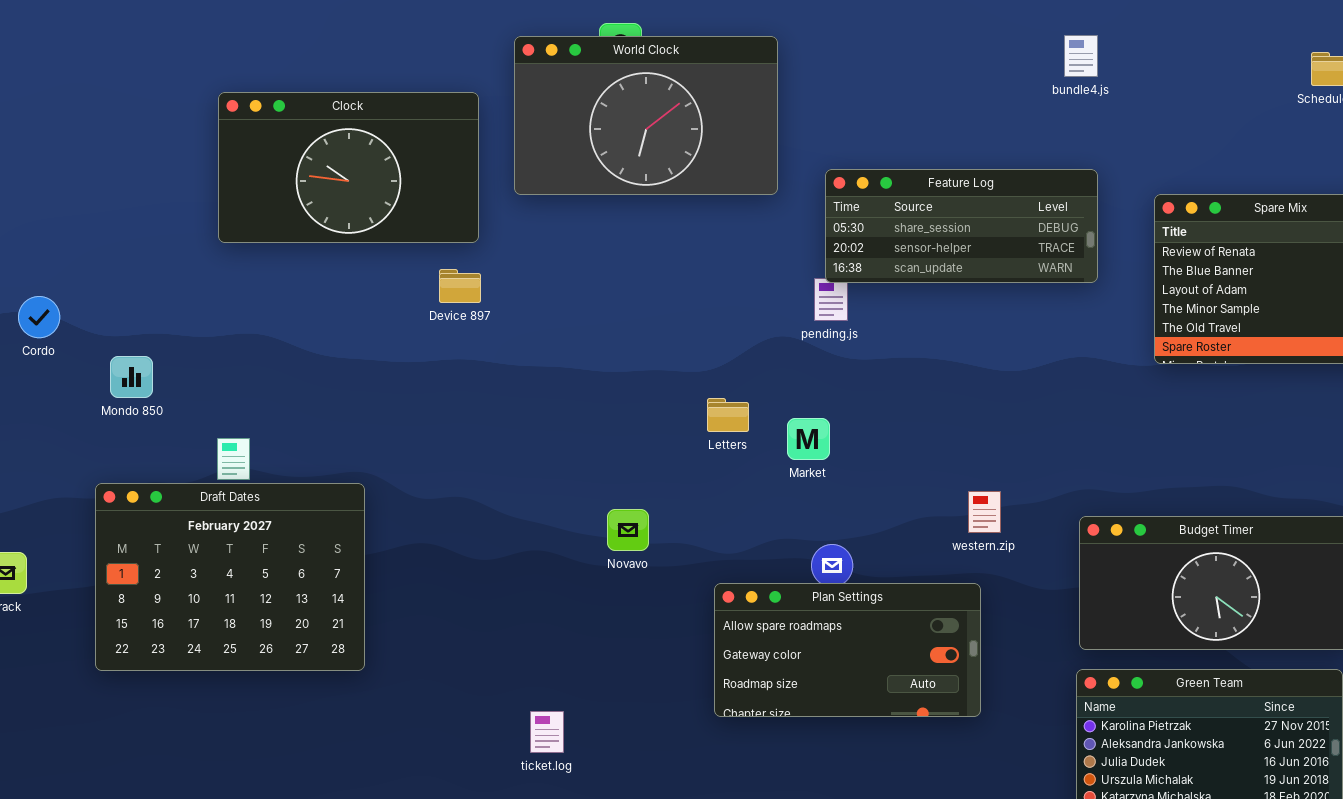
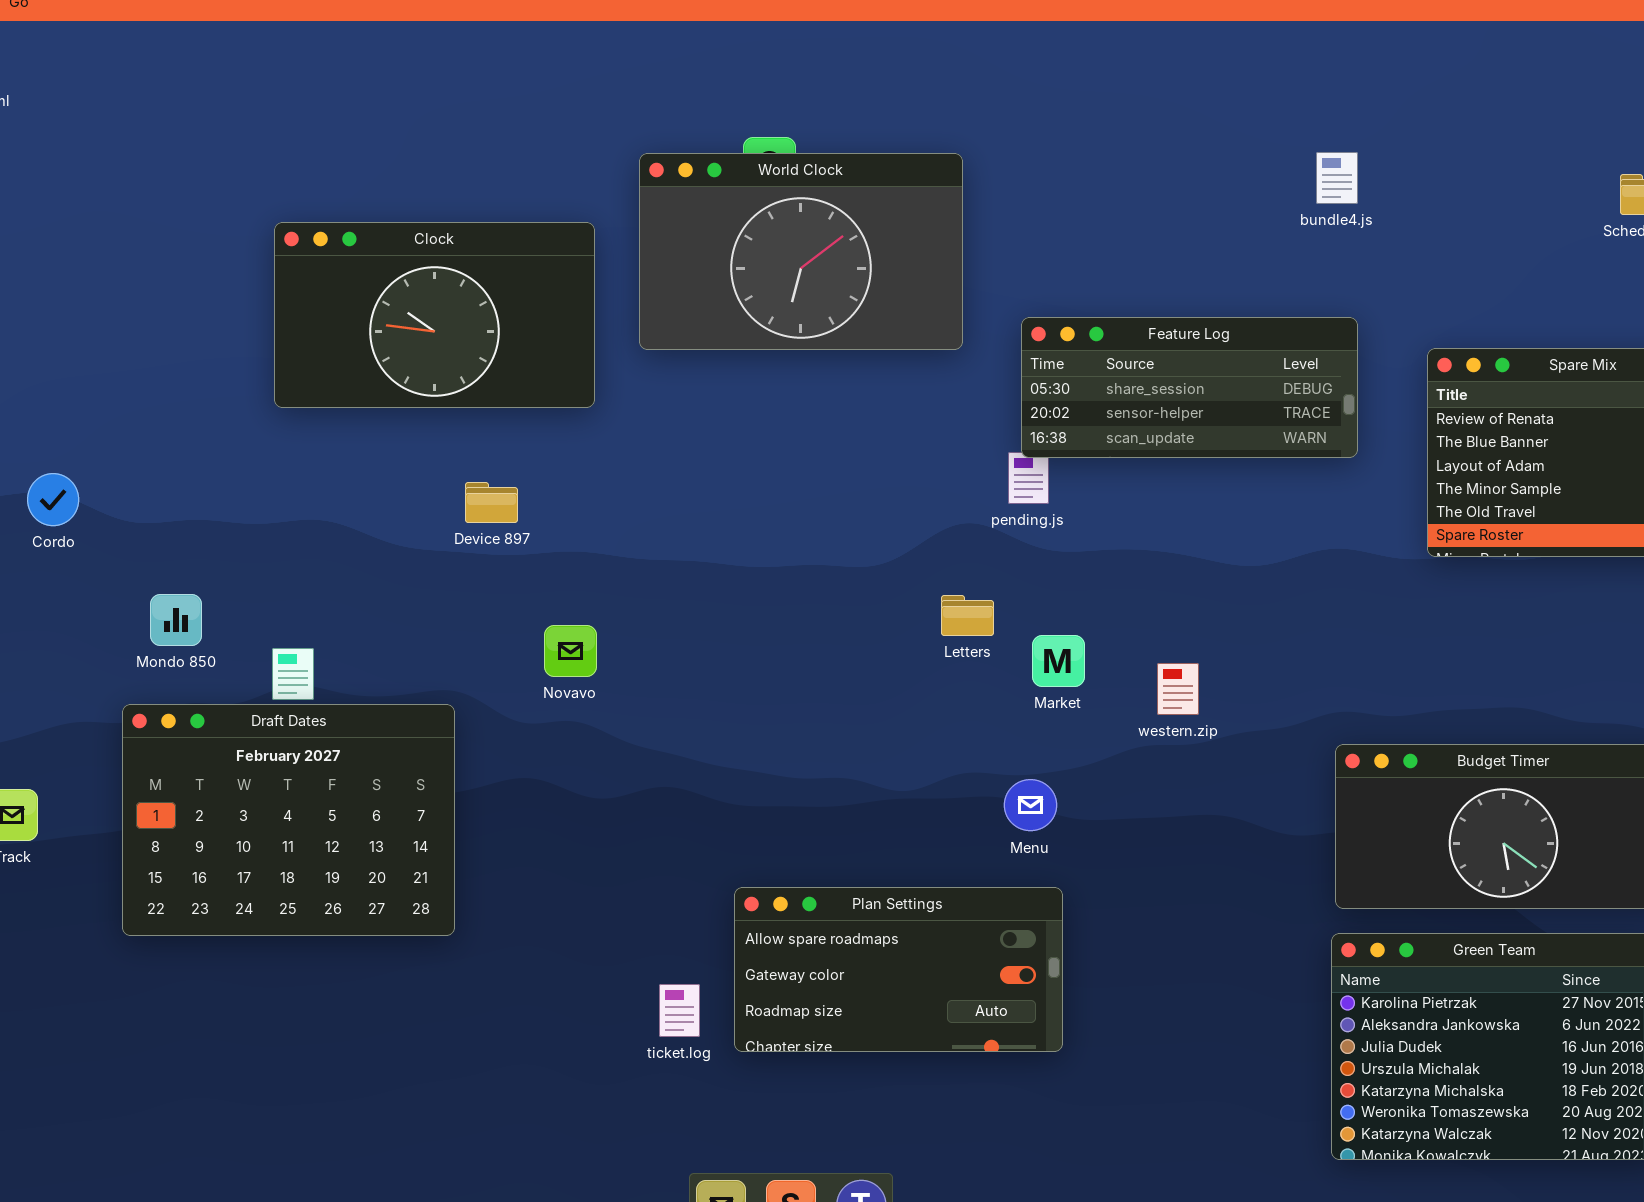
Device 897: [439,269,481,303] -> [465,482,518,523], moved
Mondo 850: [110,356,153,398] -> [150,594,202,646], moved
Letters: [707,398,749,432] -> [941,595,994,636], moved
Market: [787,418,830,460] -> [1032,635,1085,687], moved
western.zip: [968,491,1001,533] -> [1157,663,1199,715], moved
Novavo: [607,509,649,551] -> [544,625,597,677], moved
Plan Settings: [714,583,981,717] -> [734,887,1063,1052], moved

